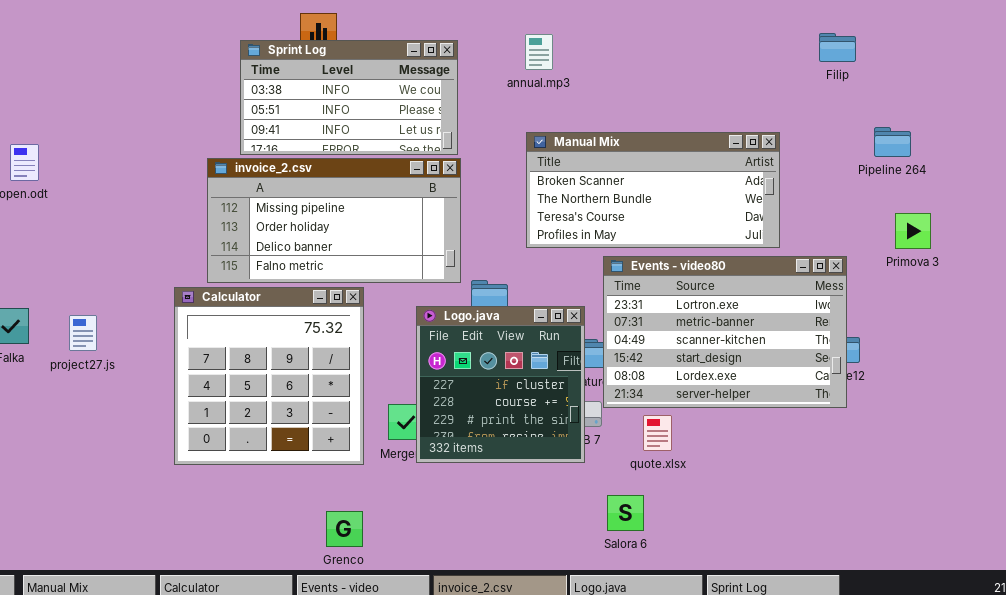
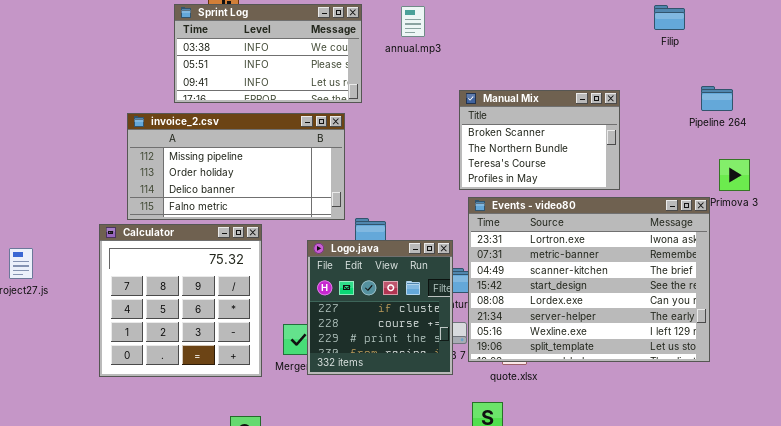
Sprint Log: [240,40,458,155] -> [174,4,362,103], moved
Manual Mix: [526,132,780,248] -> [459,90,620,190], resized
Events - video80: [603,256,847,408] -> [468,197,710,362], resized

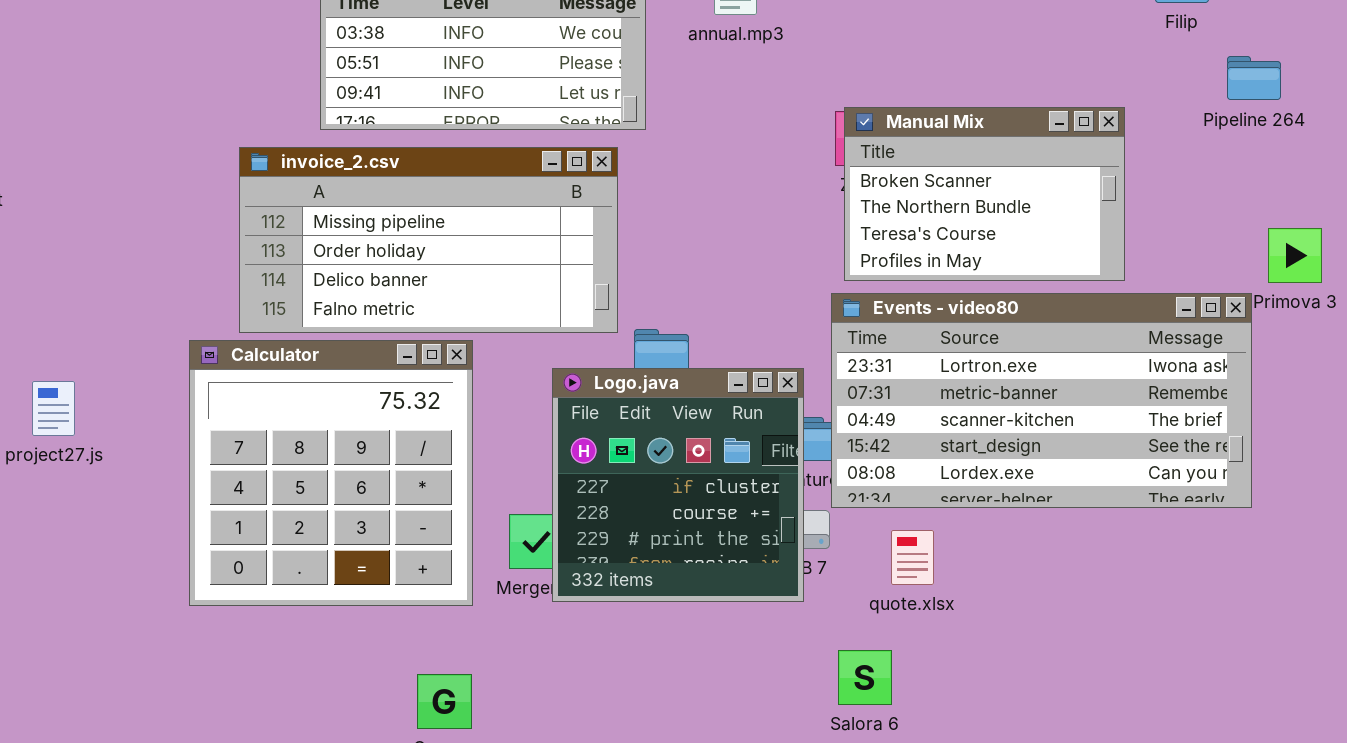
Pipeline 264: [701,86,733,111] -> [1227,56,1281,100], moved
Manual Mix: [459,90,620,190] -> [844,107,1125,281], moved
Events - video80: [468,197,710,362] -> [831,293,1252,508], resized

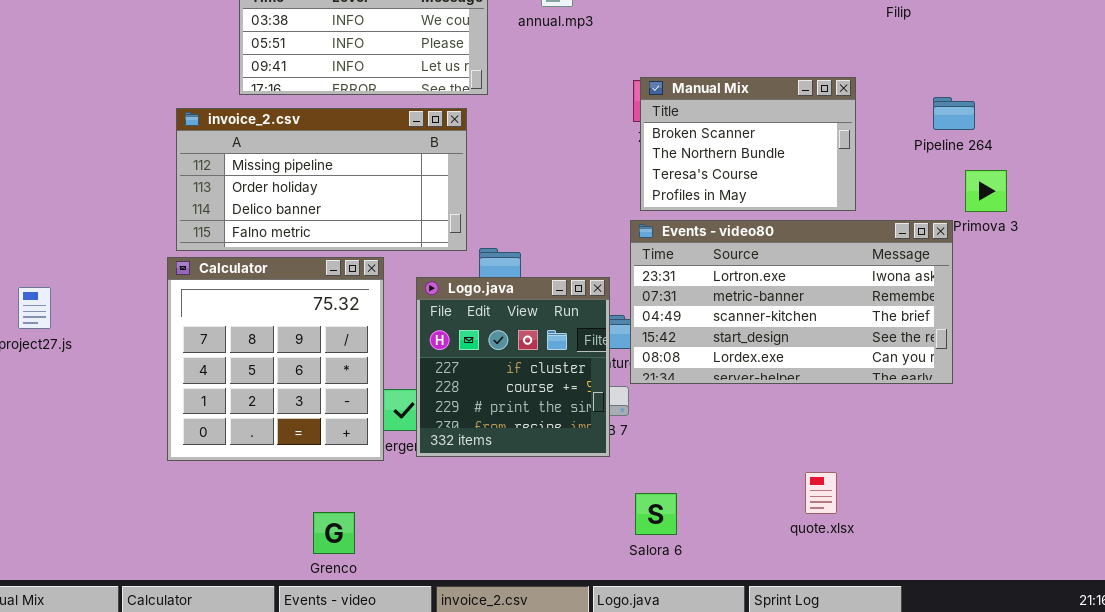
Pipeline 264: [1227,56,1281,100] -> [933,97,975,130], moved
Calculator: [189,340,473,606] -> [167,257,384,461], moved
quote.xlsx: [891,530,934,585] -> [805,472,837,514], moved

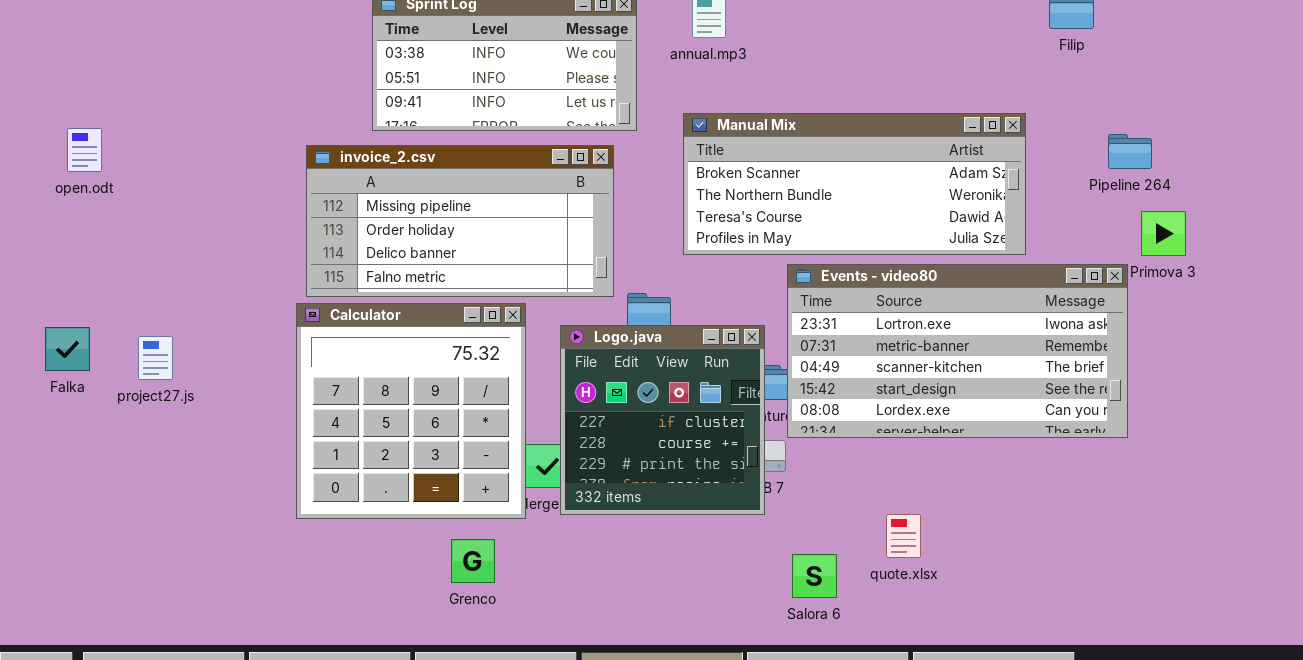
Manual Mix: [640,77,856,211] -> [683,113,1026,255], resized
quote.xlsx: [805,472,837,514] -> [886,514,921,558], moved
Grenco: [313,512,355,554] -> [451,539,495,583], moved

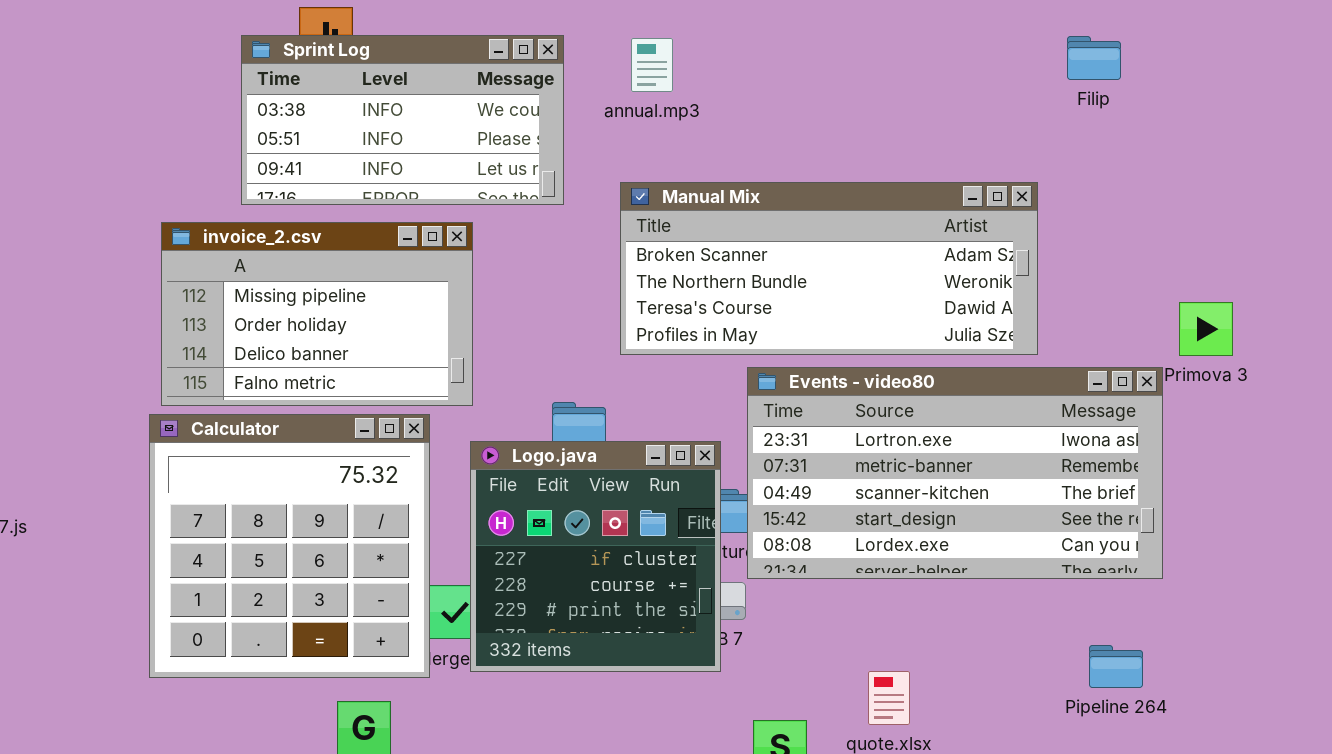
Pipeline 264: [1108,134,1152,169] -> [1089,645,1143,688], moved
invoice_2.csv: [306,145,614,297] -> [161,222,473,406], resized

